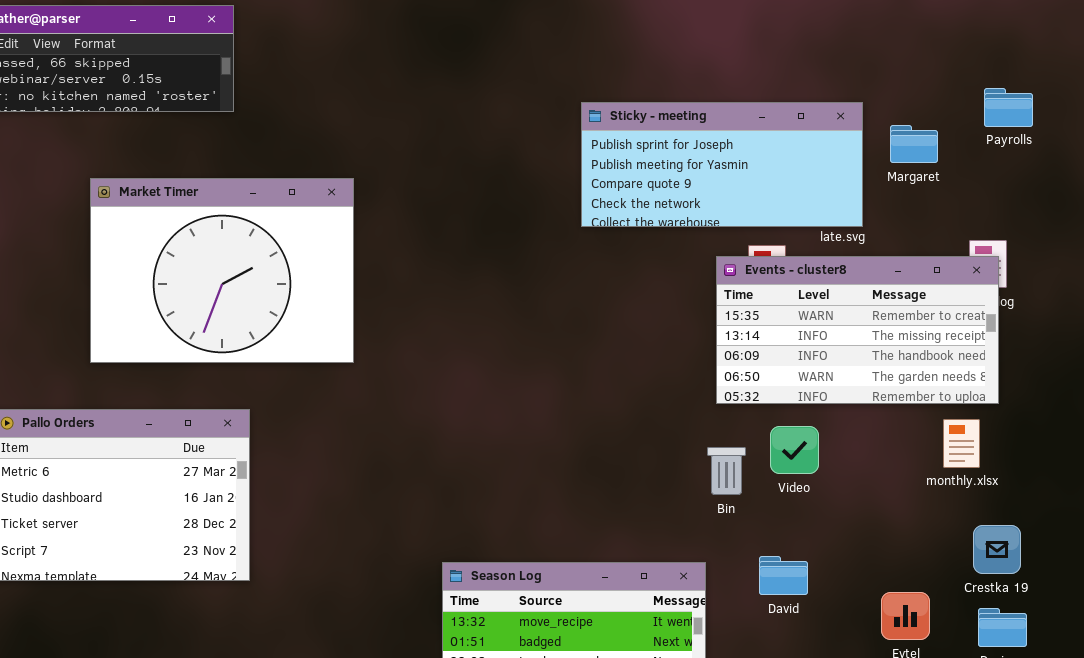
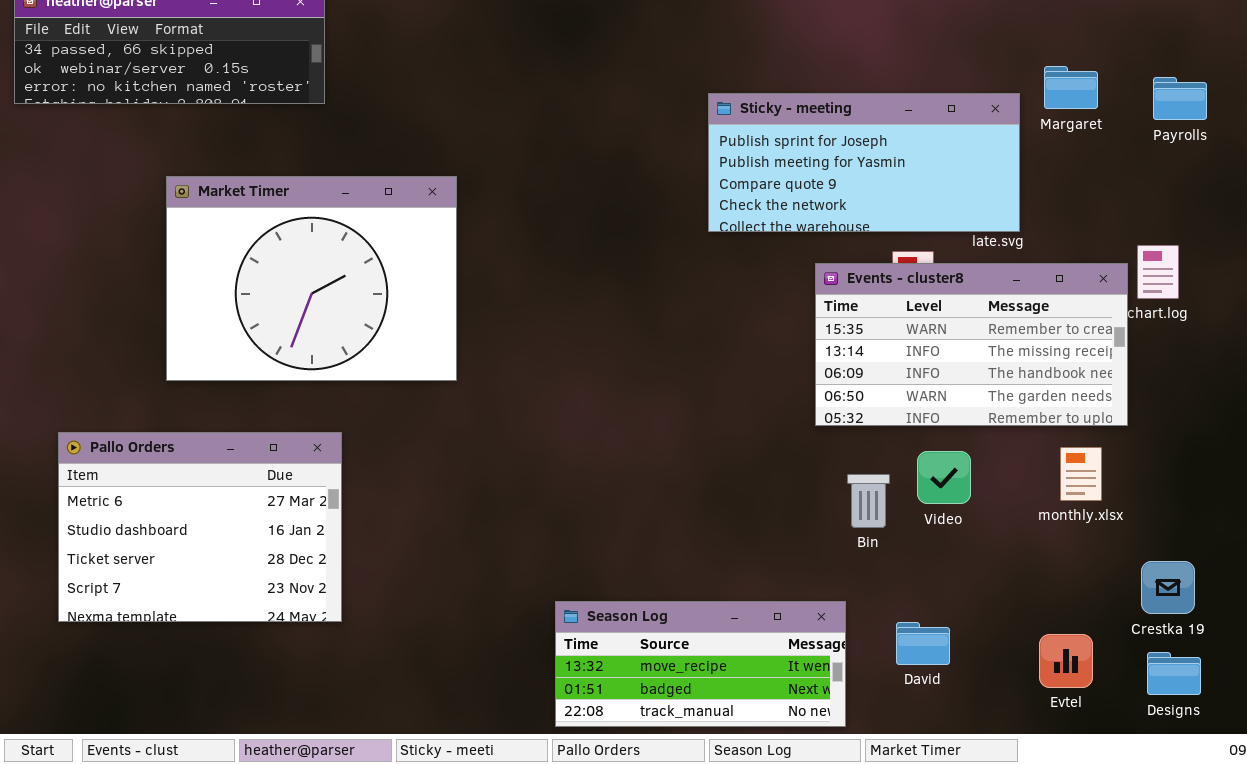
Margaret: [890,125,938,163] -> [1044,66,1098,109], moved
Events - cluster8: [716,256,999,404] -> [815,263,1128,426], moved
monthly.xlsx: [943,419,980,468] -> [1060,447,1102,501], moved
David: [759,556,808,595] -> [896,622,950,665], moved

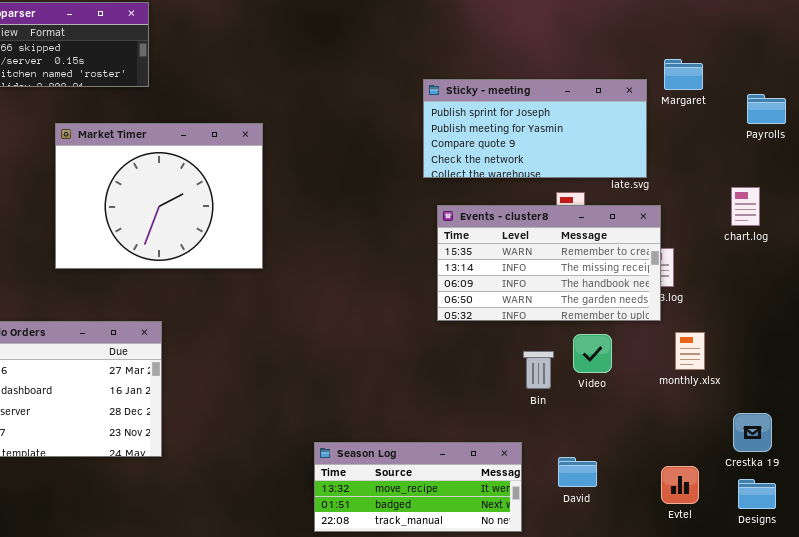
Payrolls: [1153,77,1207,120] -> [747,94,786,124], moved
Market Timer: [166,176,457,381] -> [55,123,263,269], moved
Events - cluster8: [815,263,1128,426] -> [437,205,661,321], moved

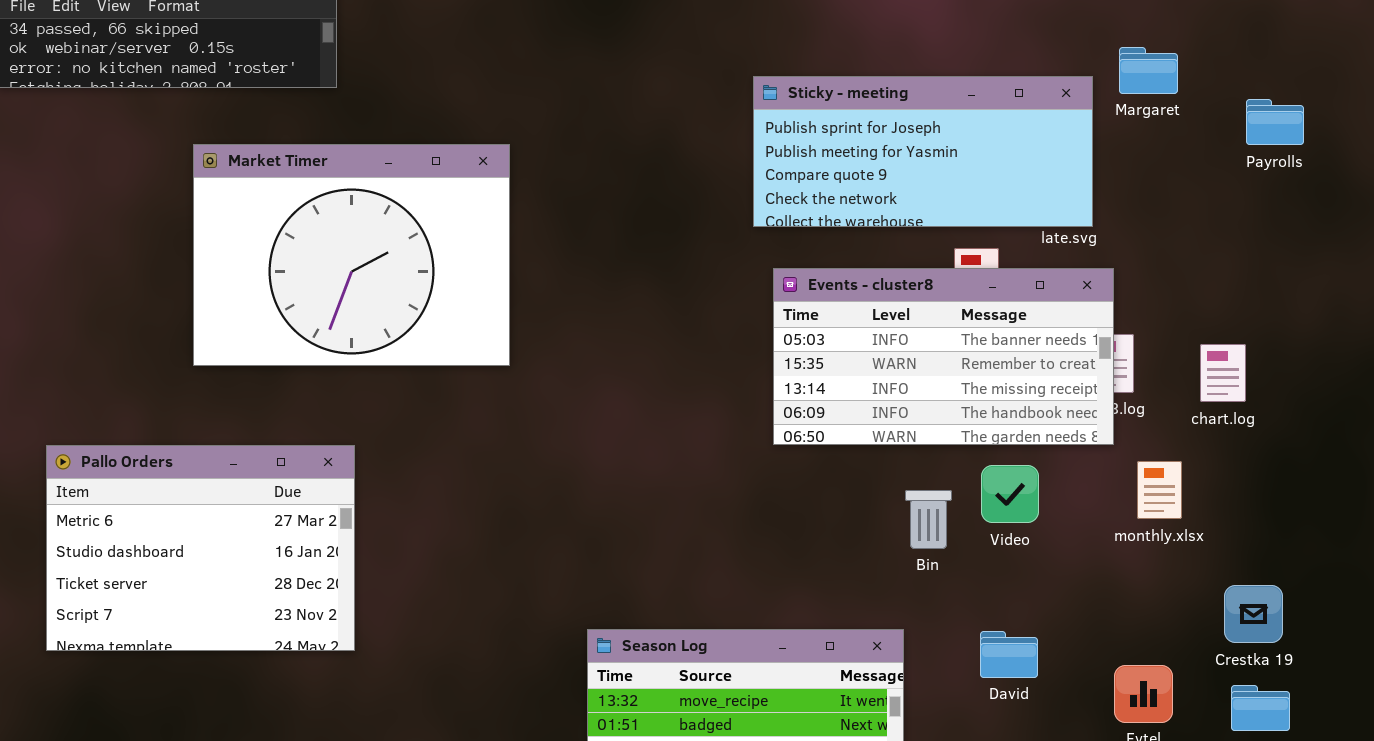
chart.log: [731,187,760,226] -> [1200,344,1246,402], moved
Events - cluster8: [437,205,661,321] -> [773,268,1114,445], scrolled up 1 row
David: [558,457,597,487] -> [980,631,1038,678], moved

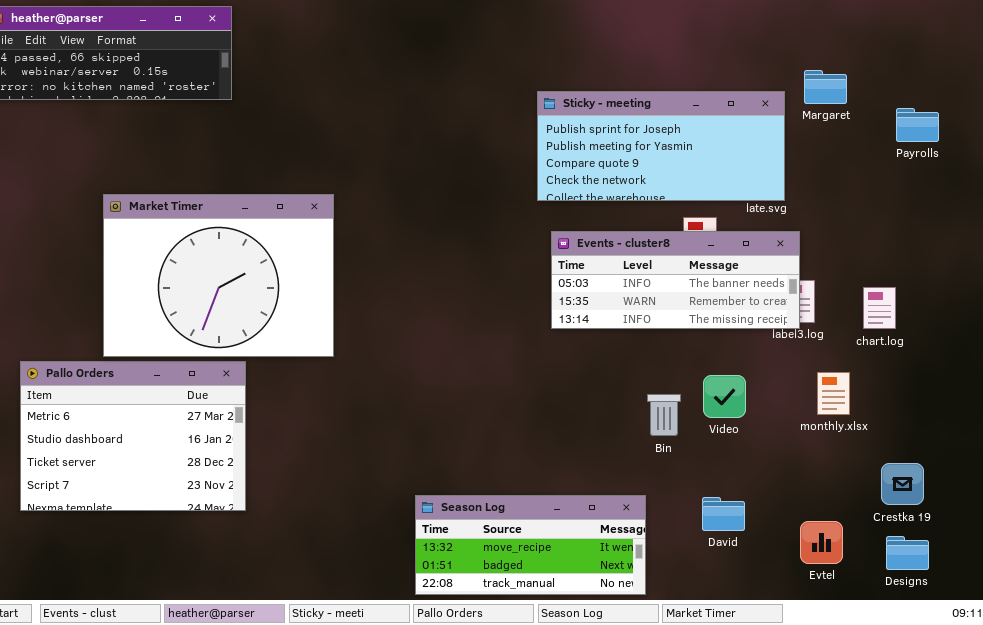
Market Timer: [193,144,510,366] -> [103,194,334,357], moved
Events - cluster8: [773,268,1114,445] -> [551,231,800,329], resized

